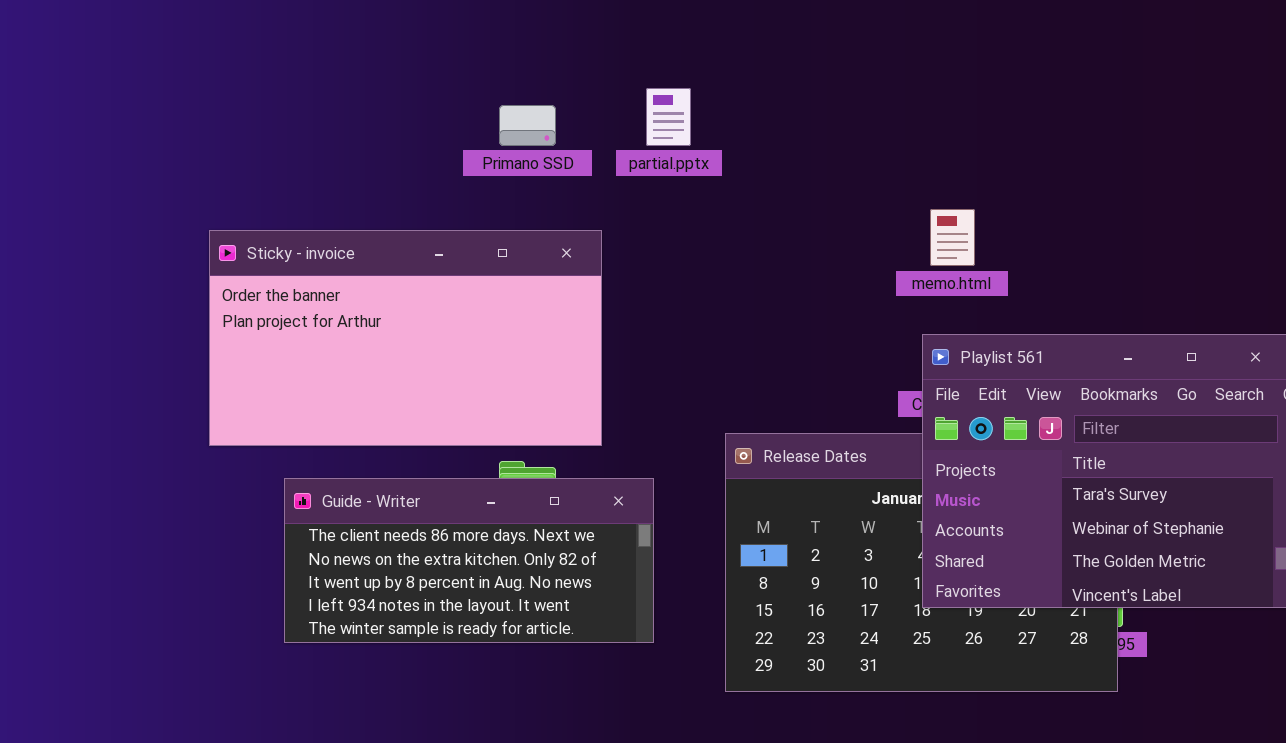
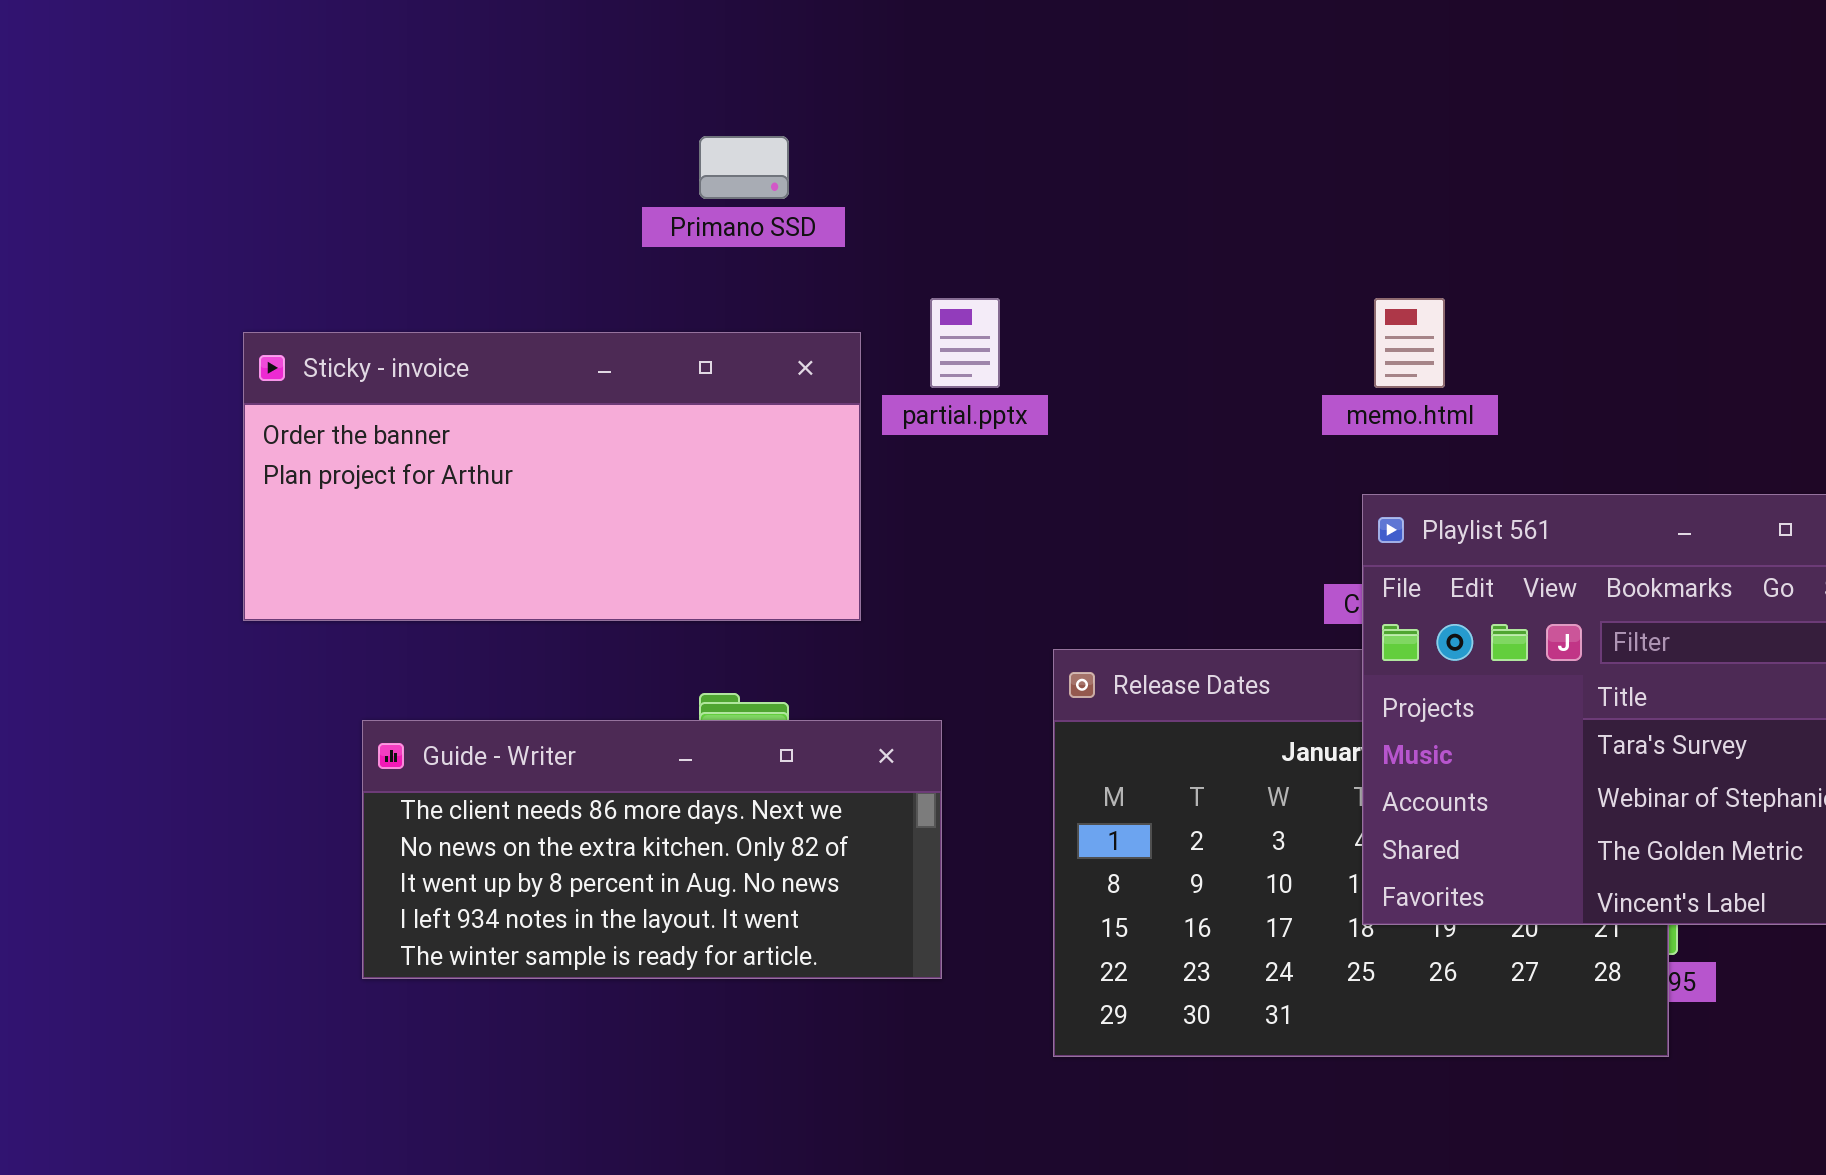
partial.pptx: [646,88,691,146] -> [930,298,1000,388], moved
Sticky - invoice: [209,230,602,446] -> [243,332,861,621], resized

